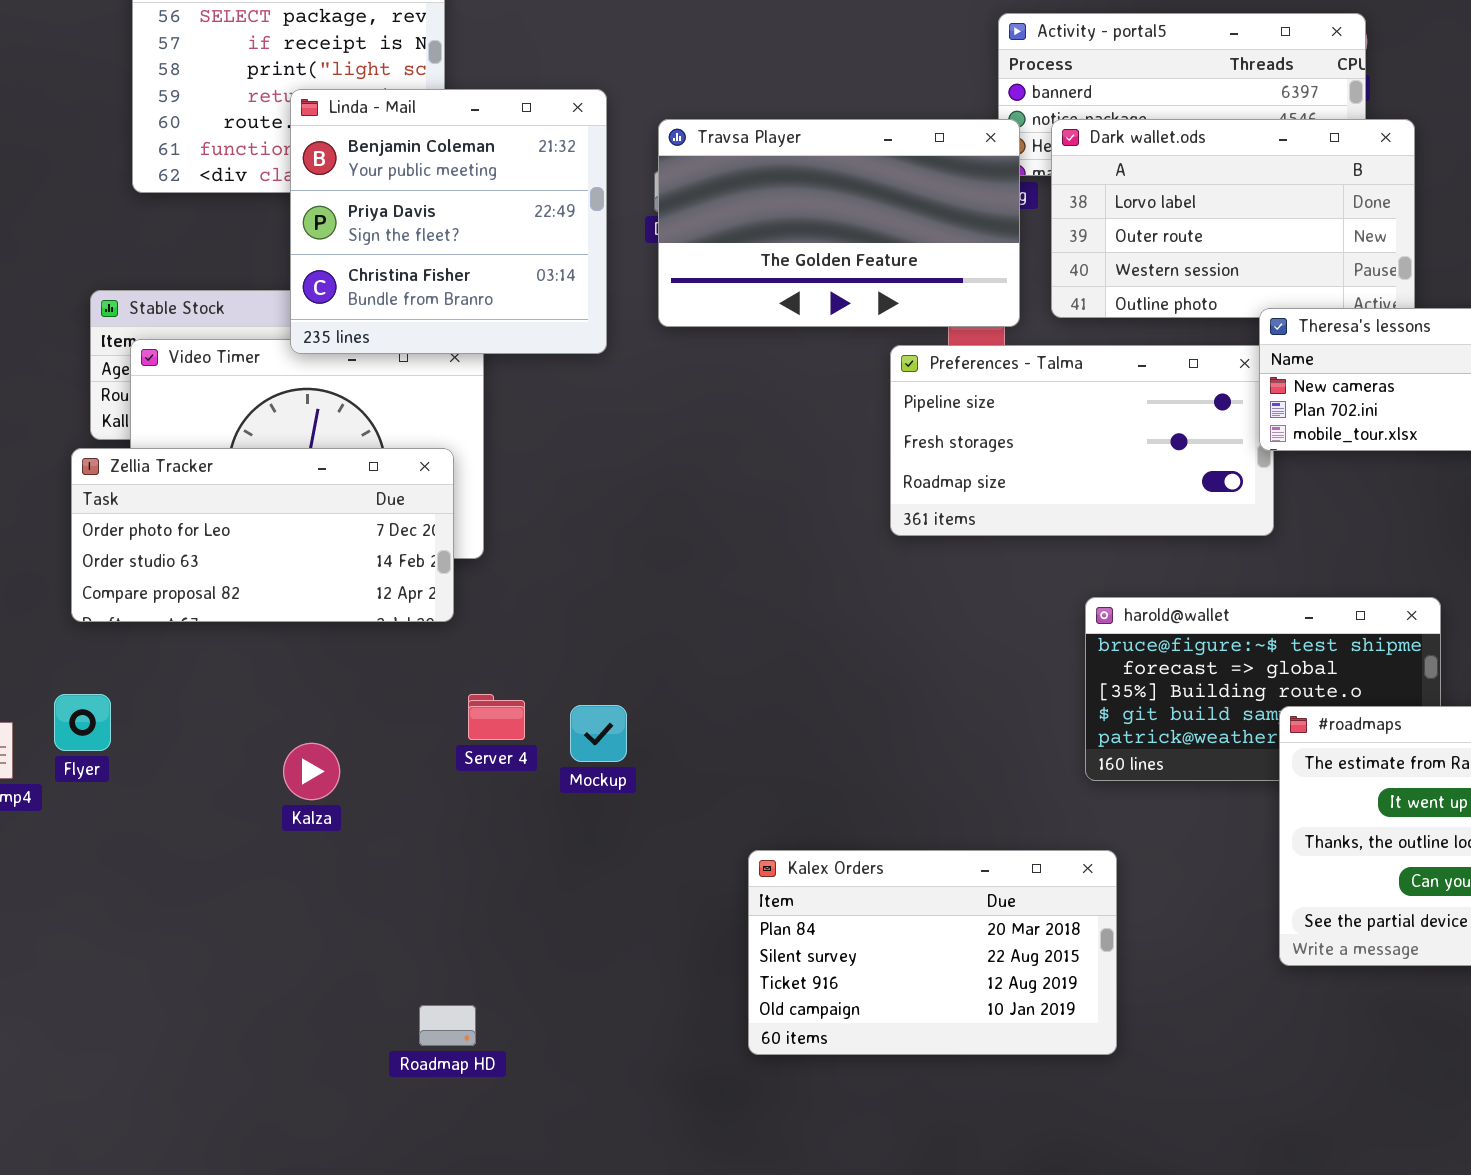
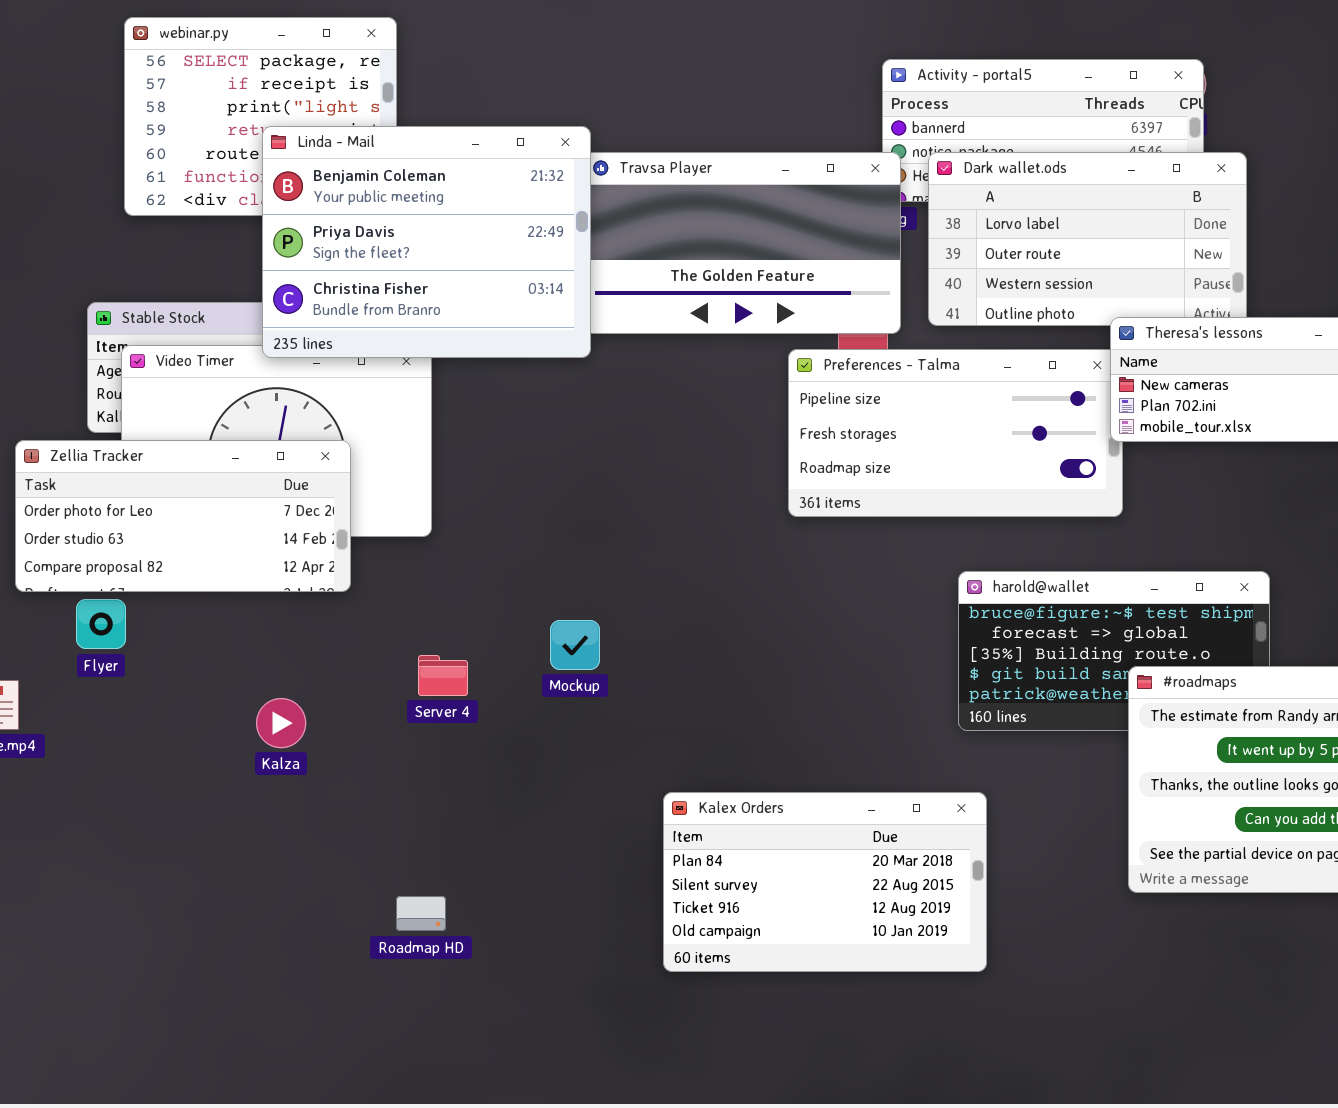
Linda - Mail: [290,89,607,354] -> [262,126,591,358], resized
Zellia Tracker: [71,448,454,622] -> [15,440,351,592], moved
Flyer: [54,694,111,751] -> [76,599,126,649], moved
Mockup: [570,705,627,762] -> [550,620,600,670], moved
Roadmap HD: [419,1005,476,1046] -> [396,896,446,931], moved

